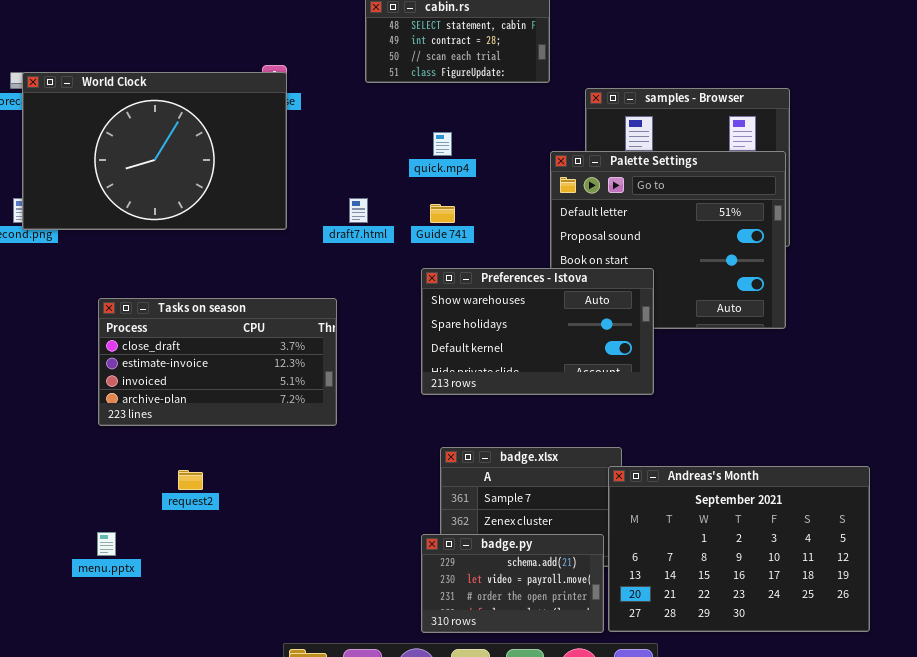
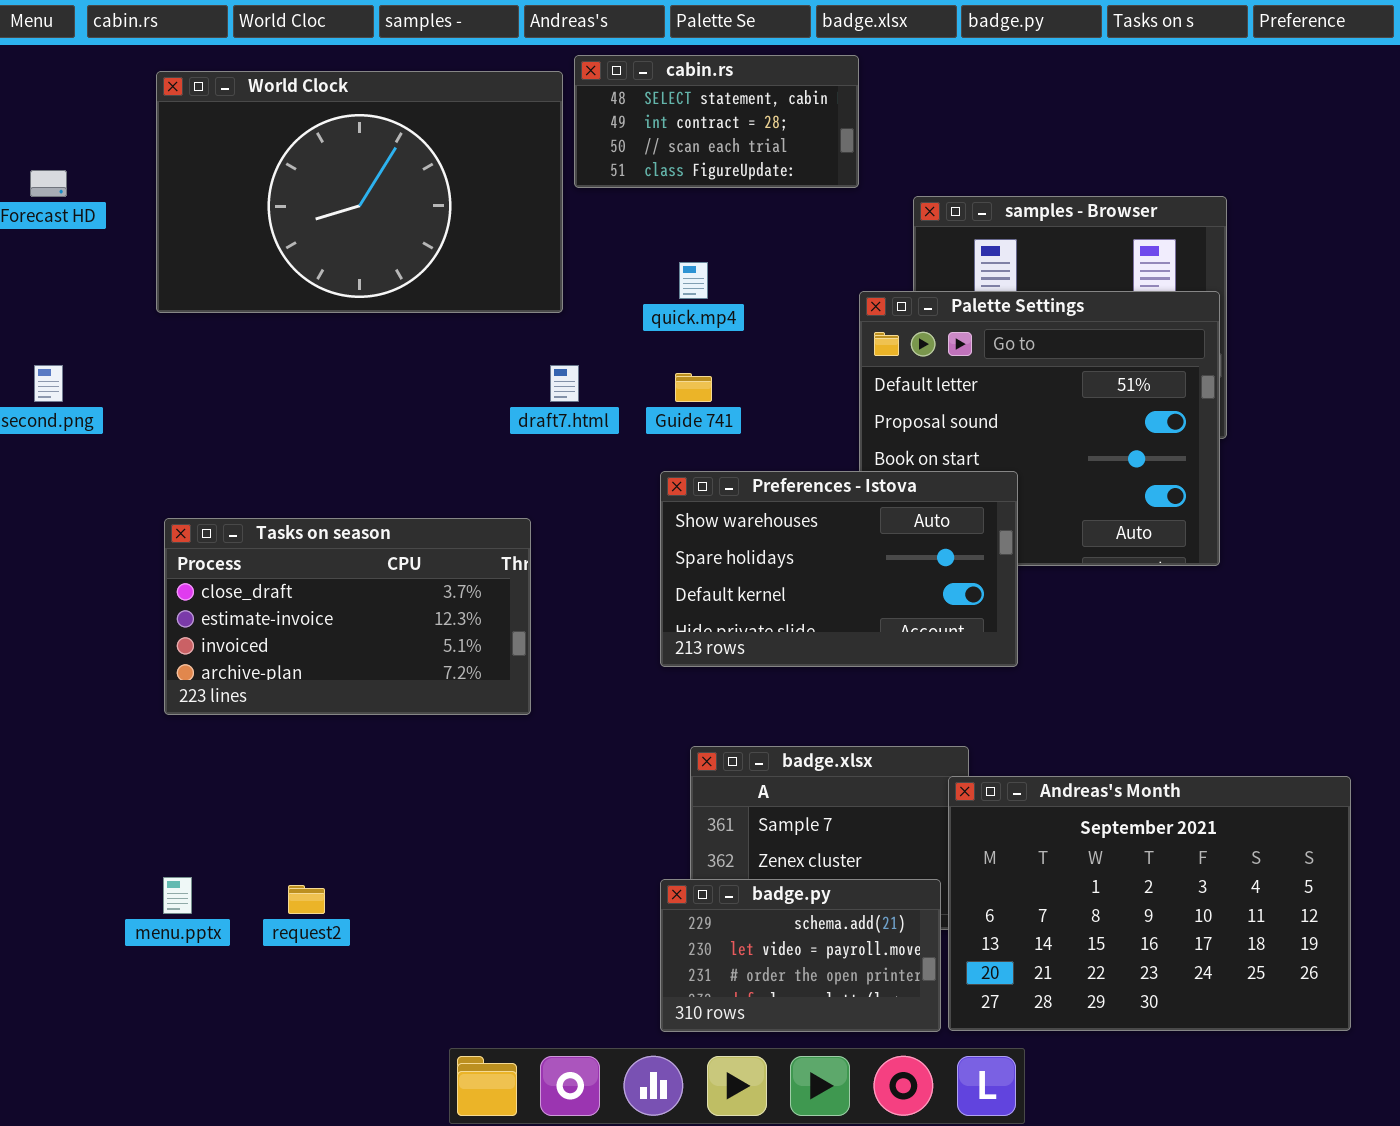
World Clock: [22,72,287,230] -> [156,71,563,313], moved
request2: [178,470,203,490] -> [288,885,325,914], moved

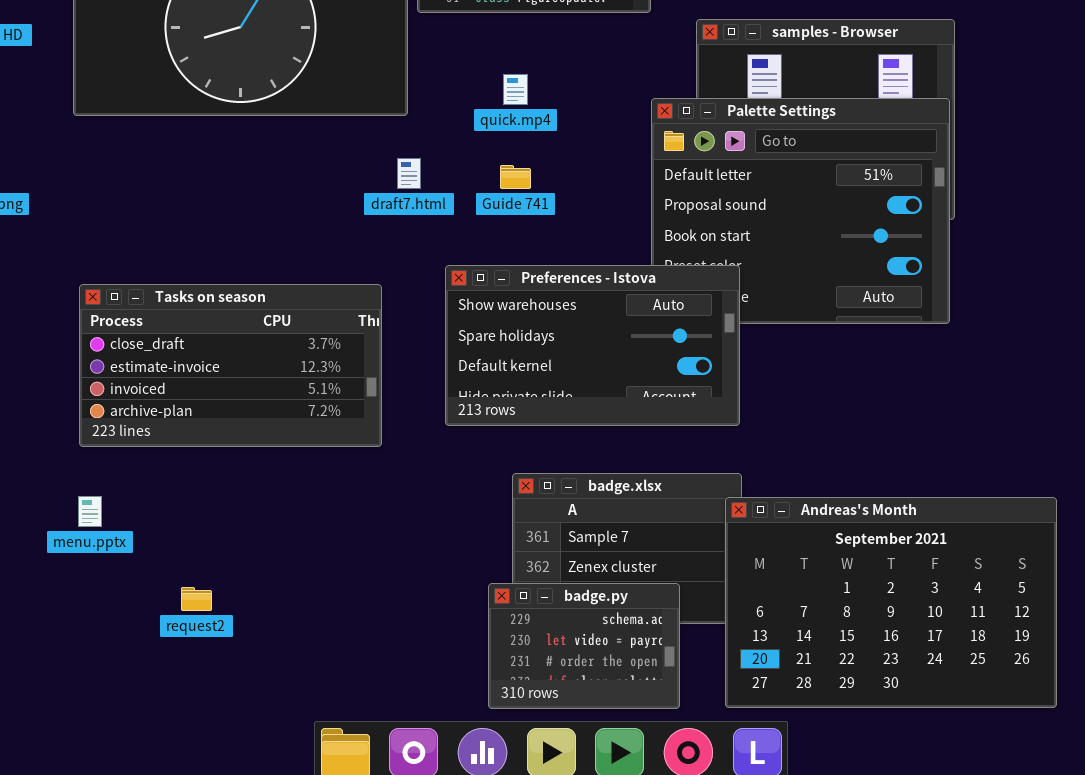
Preferences - Istova: [660,471,1018,667] -> [445,265,740,426], moved
menu.pptx: [163,877,192,914] -> [78,496,102,527], moved
badge.py: [660,879,941,1032] -> [488,583,680,709], resized

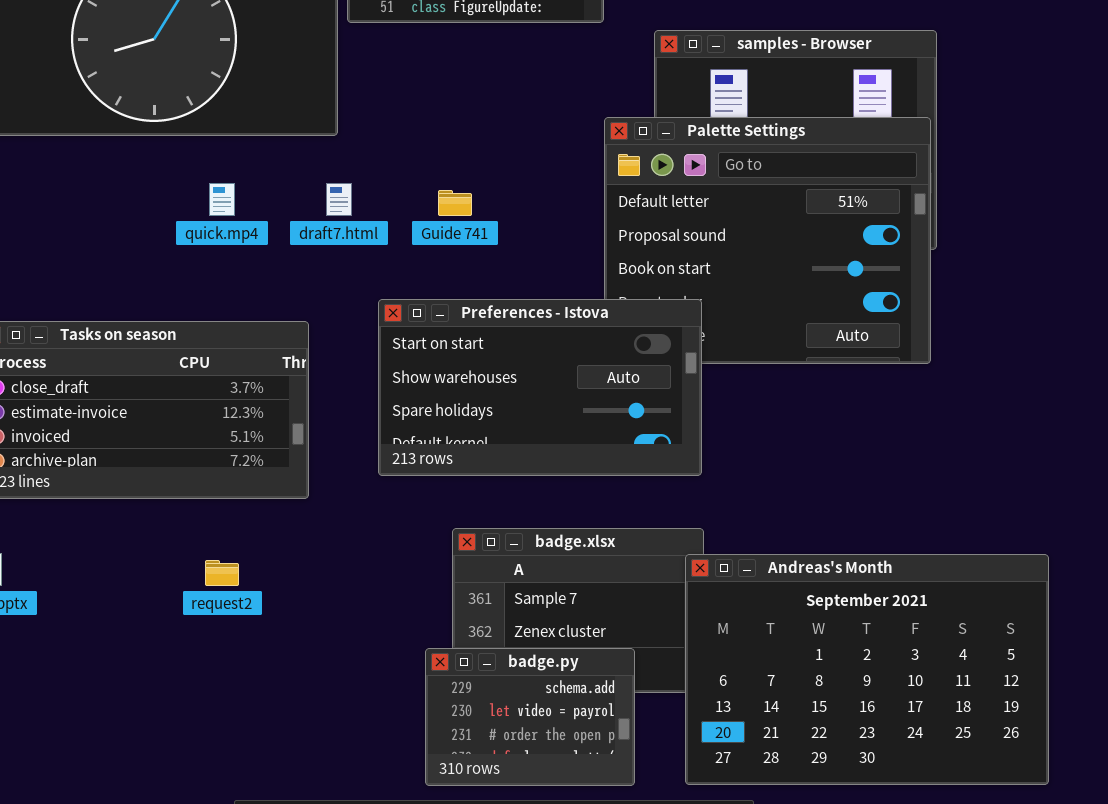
quick.mp4: [503,74,528,105] -> [209,183,235,216], moved
Preferences - Istova: [445,265,740,426] -> [378,299,702,476], scrolled up 1 row
request2: [181,587,212,611] -> [205,560,239,586], moved

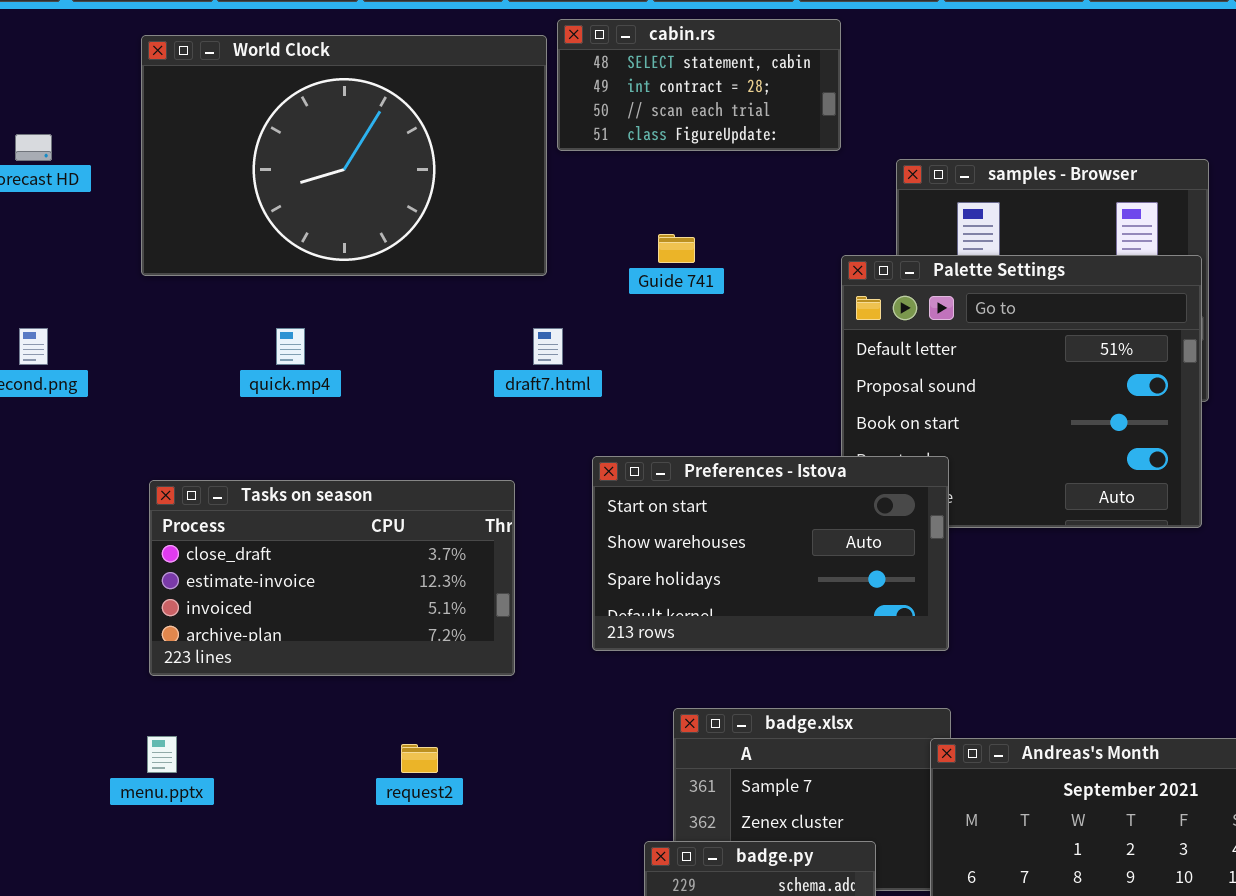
quick.mp4: [209,183,235,216] -> [276,328,305,365], moved
Guide 741: [438,190,472,216] -> [658,234,695,263], moved

